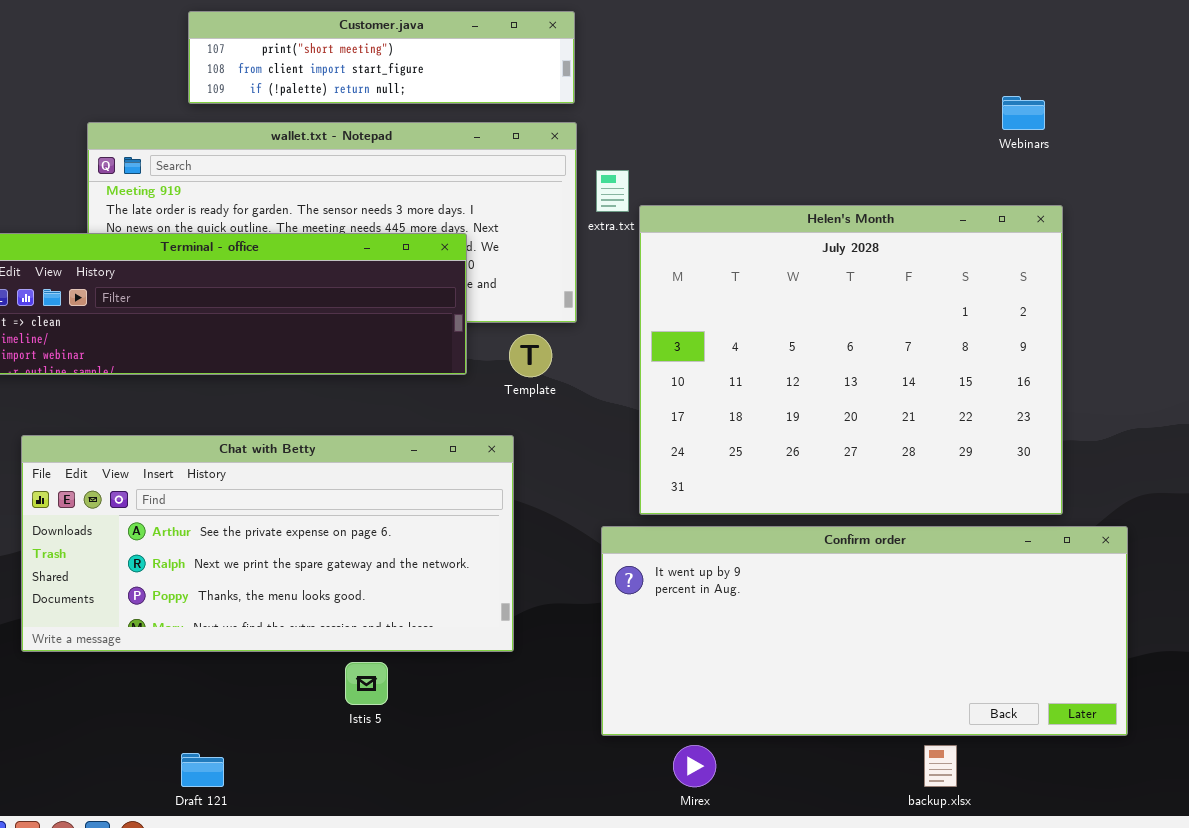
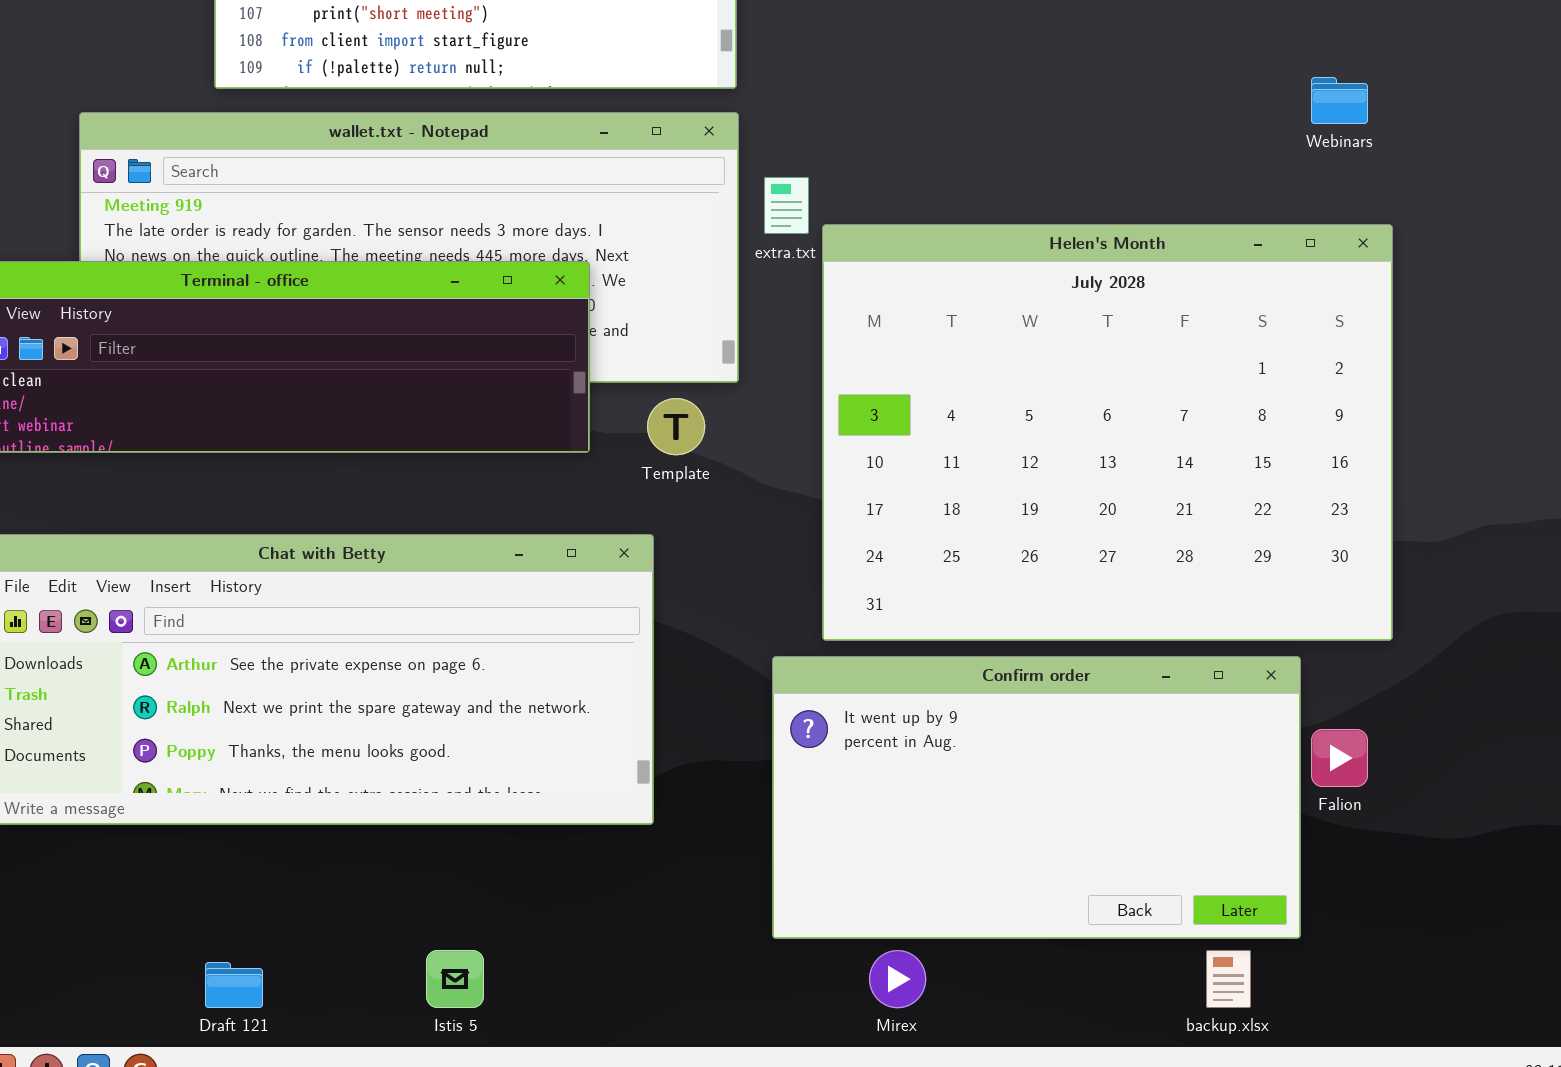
Confirm order: [601,526,1128,736] -> [772,656,1301,939], resized
Istis 5: [345,662,388,705] -> [426,950,484,1008], moved

